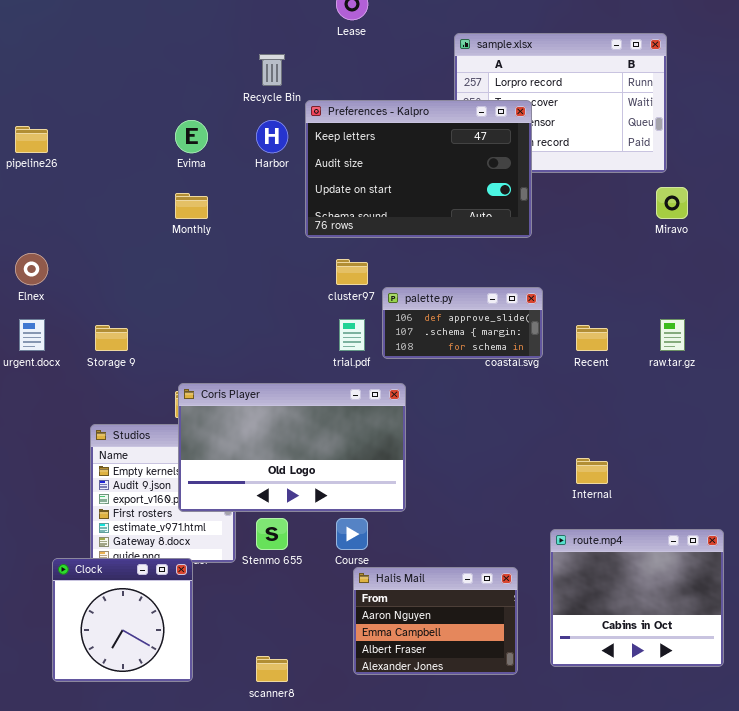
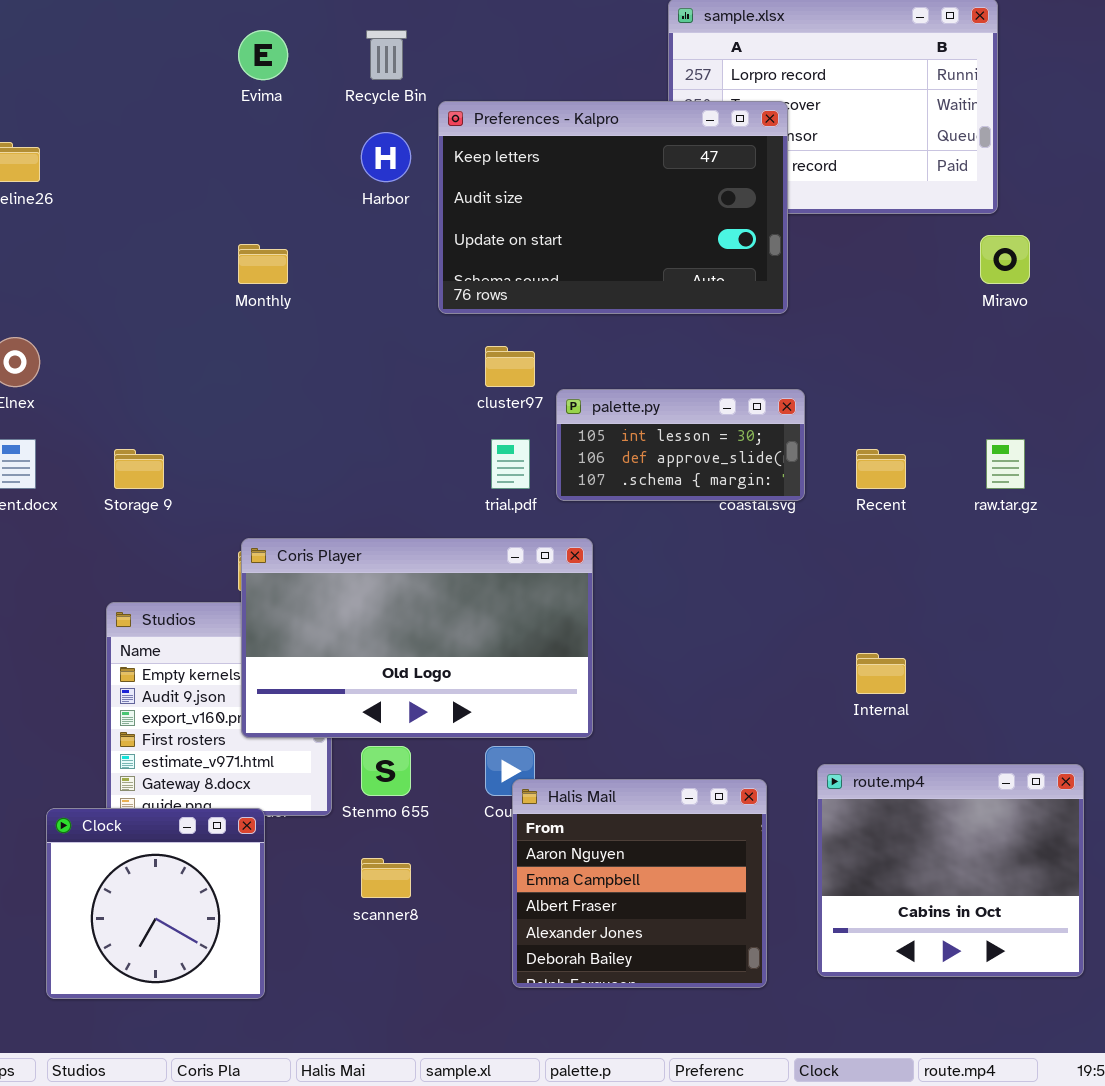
Evima: [175,120,208,153] -> [238,30,288,80], moved
palette.py: [382,287,543,359] -> [556,389,805,501], scrolled up 1 row
Halis Mail: [353,567,518,675] -> [512,779,767,988], resized
scanner8: [256,656,288,682] -> [361,858,411,898], moved

